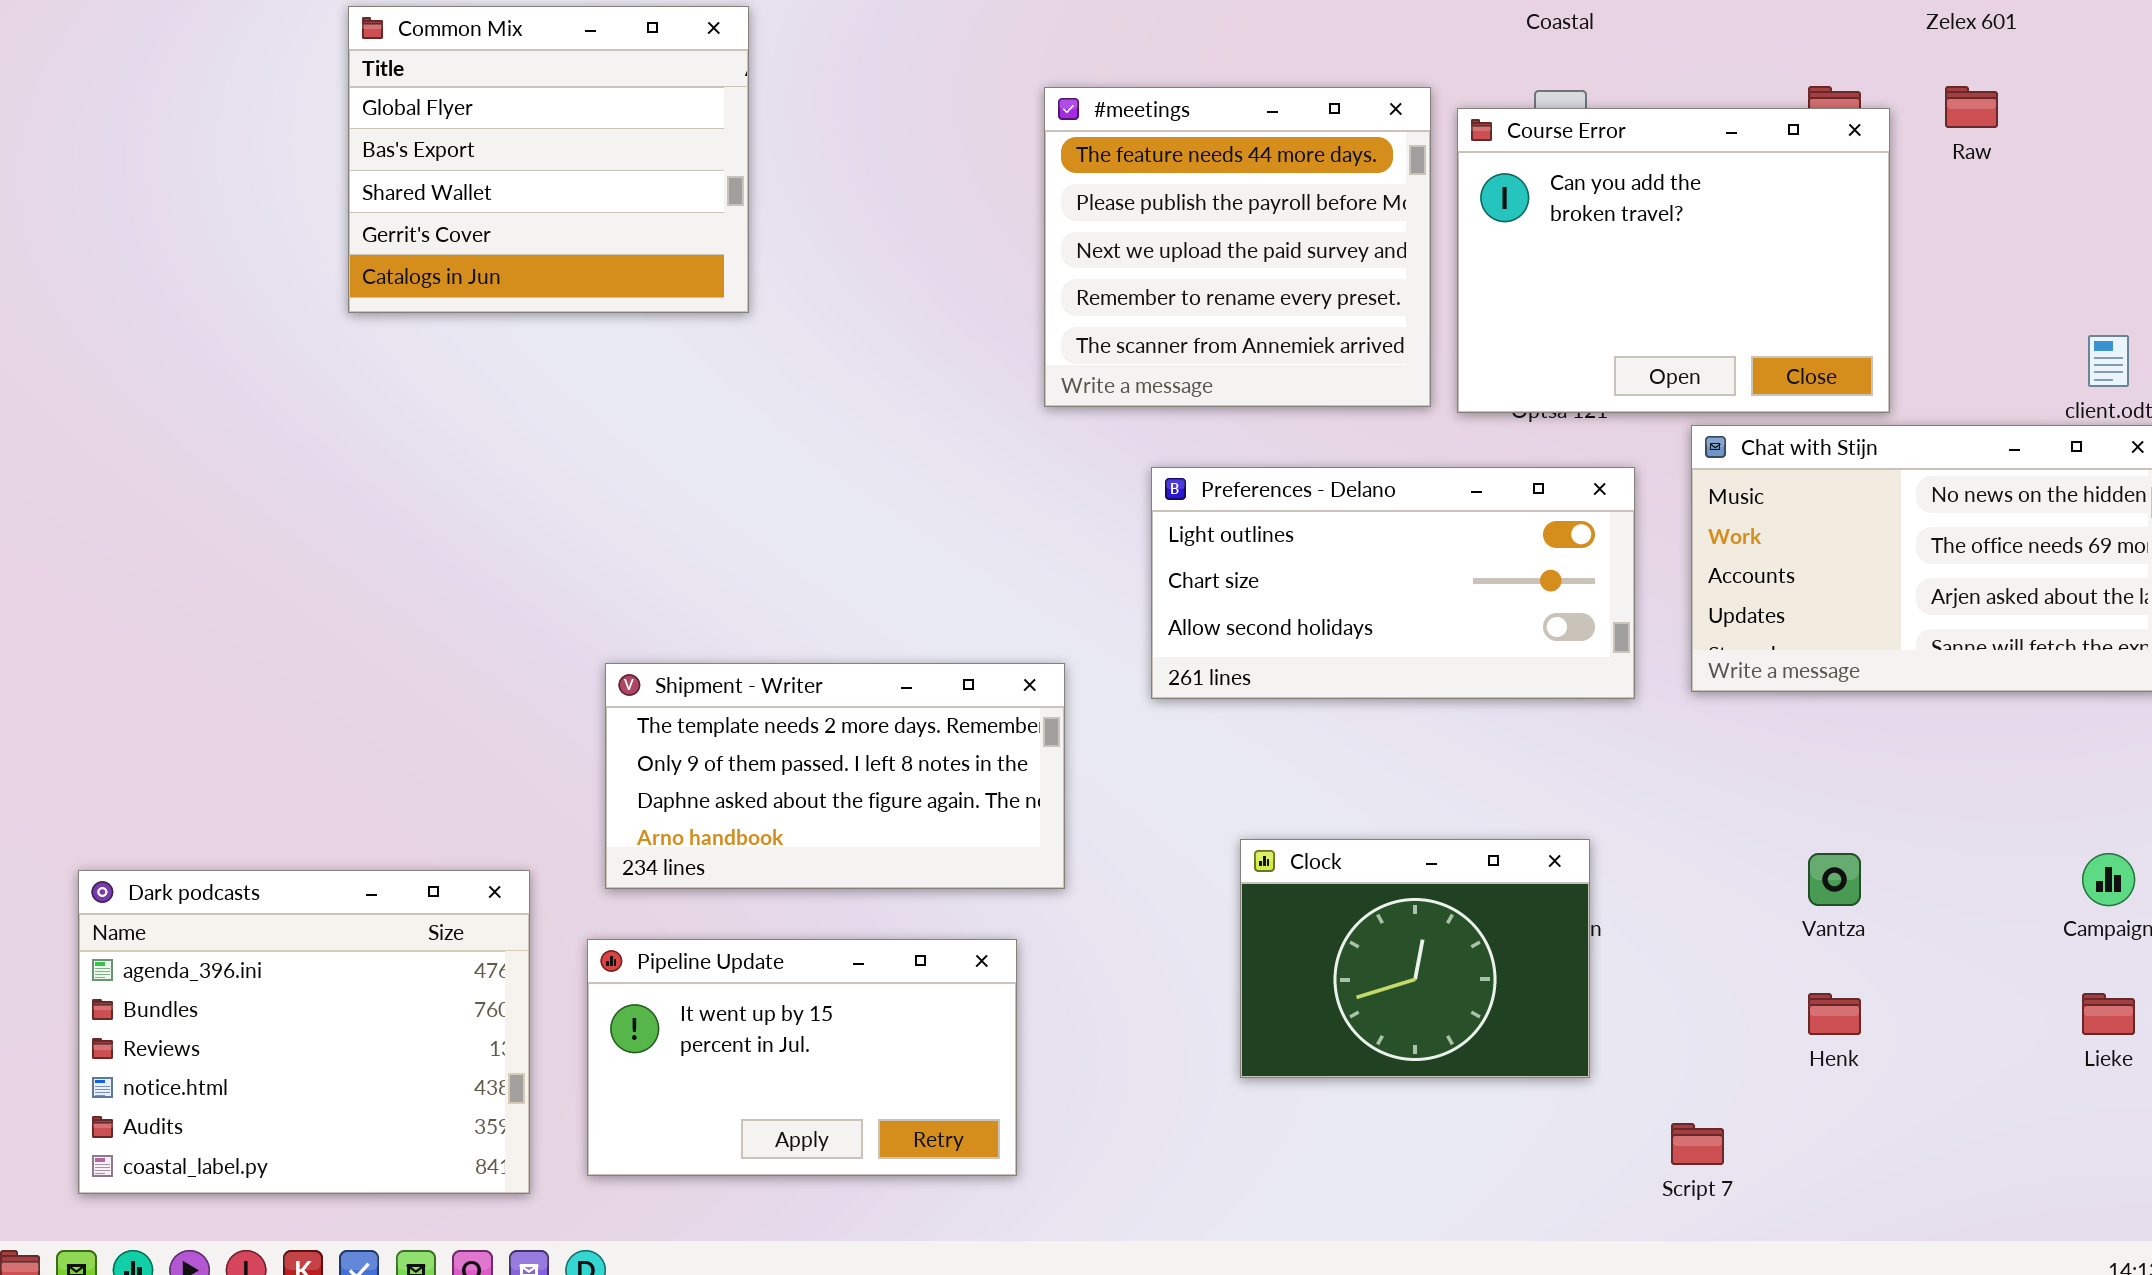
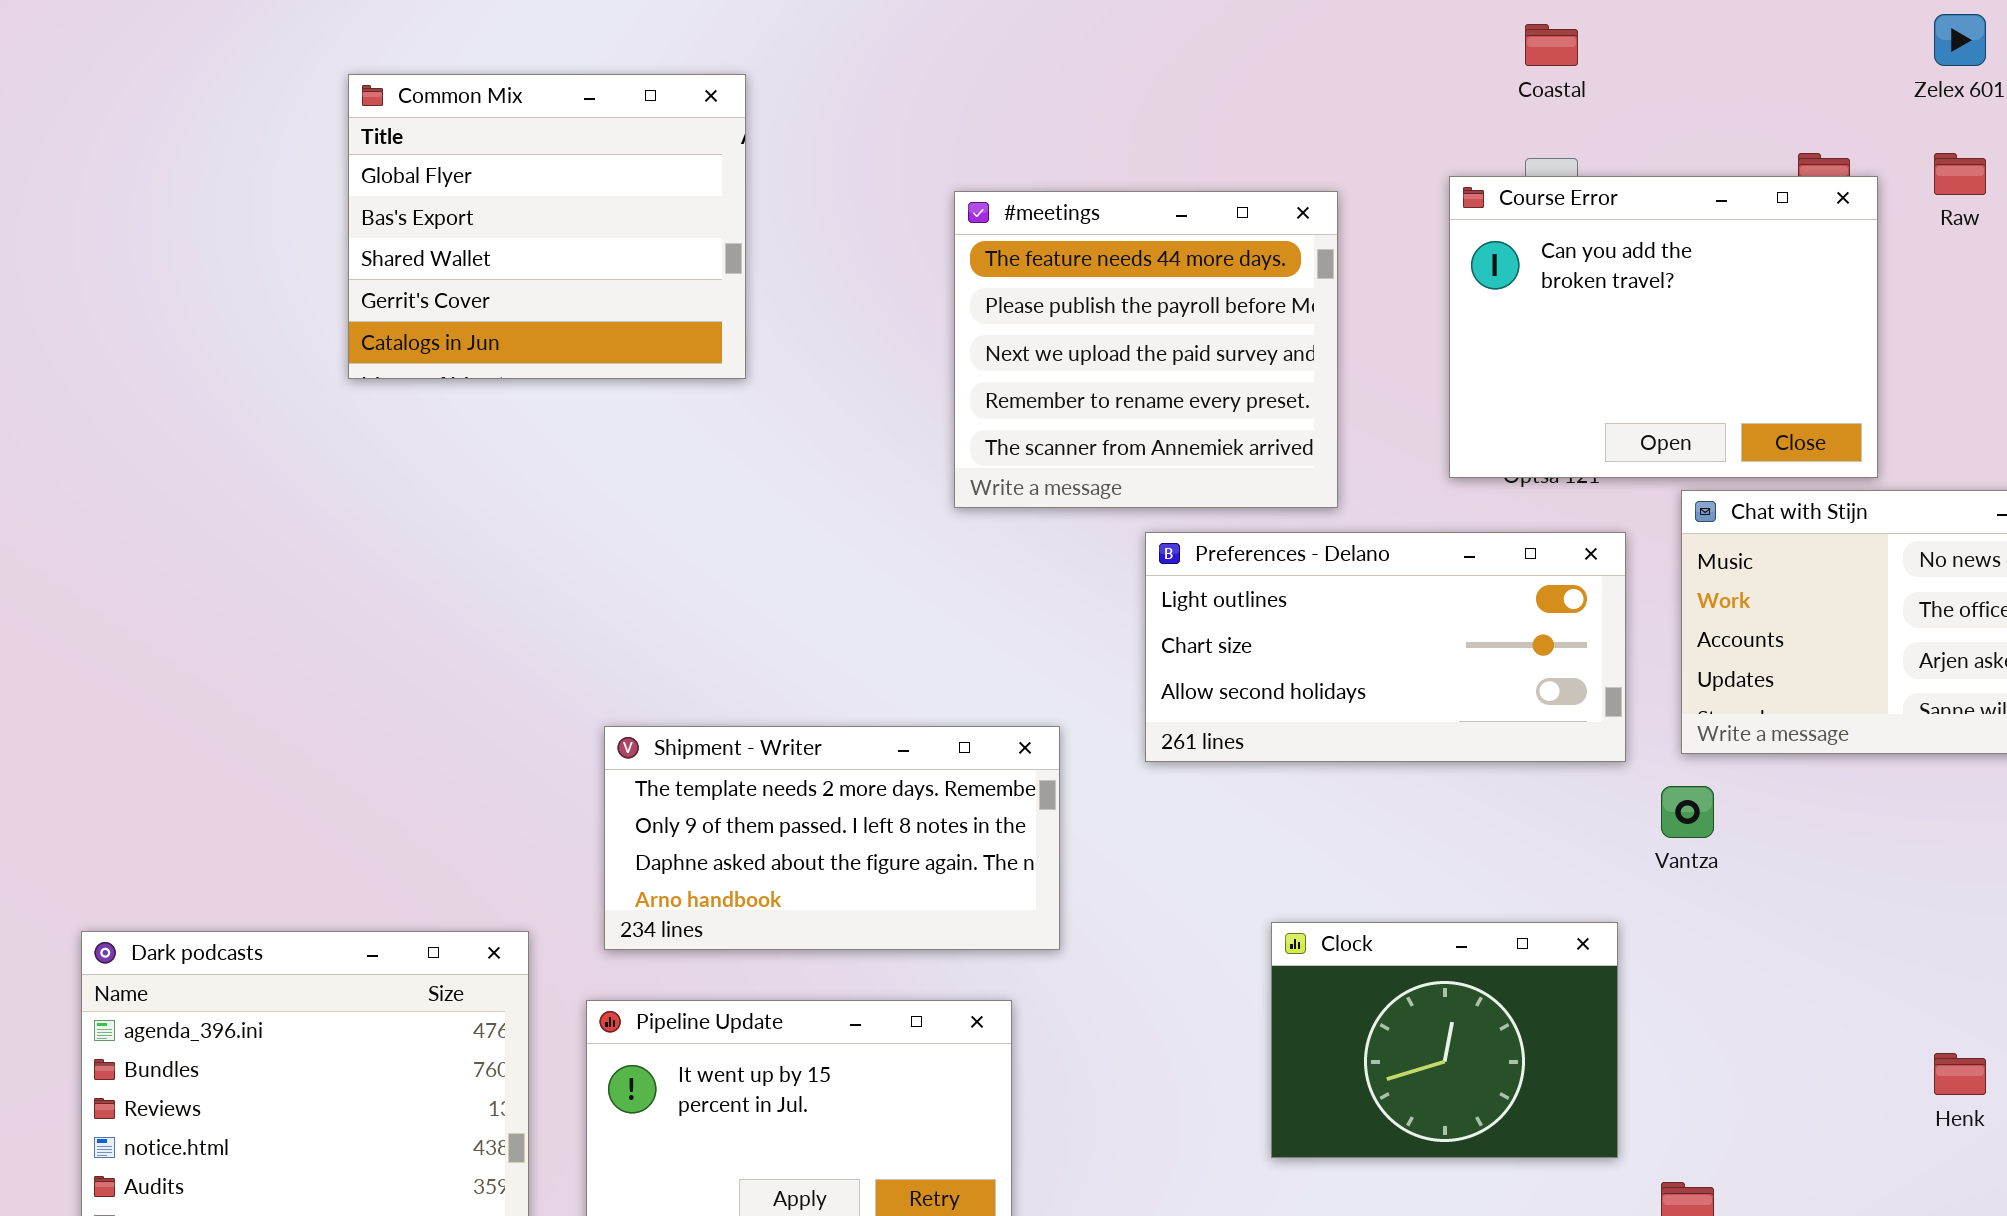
#meetings: [1044,87,1431,407] -> [954,191,1338,508], moved
Clock: [1240,839,1590,1078] -> [1271,922,1618,1158], moved
Vantza: [1808,853,1861,906] -> [1661,786,1714,838], moved
Henk: [1808,993,1861,1035] -> [1934,1053,1986,1095], moved

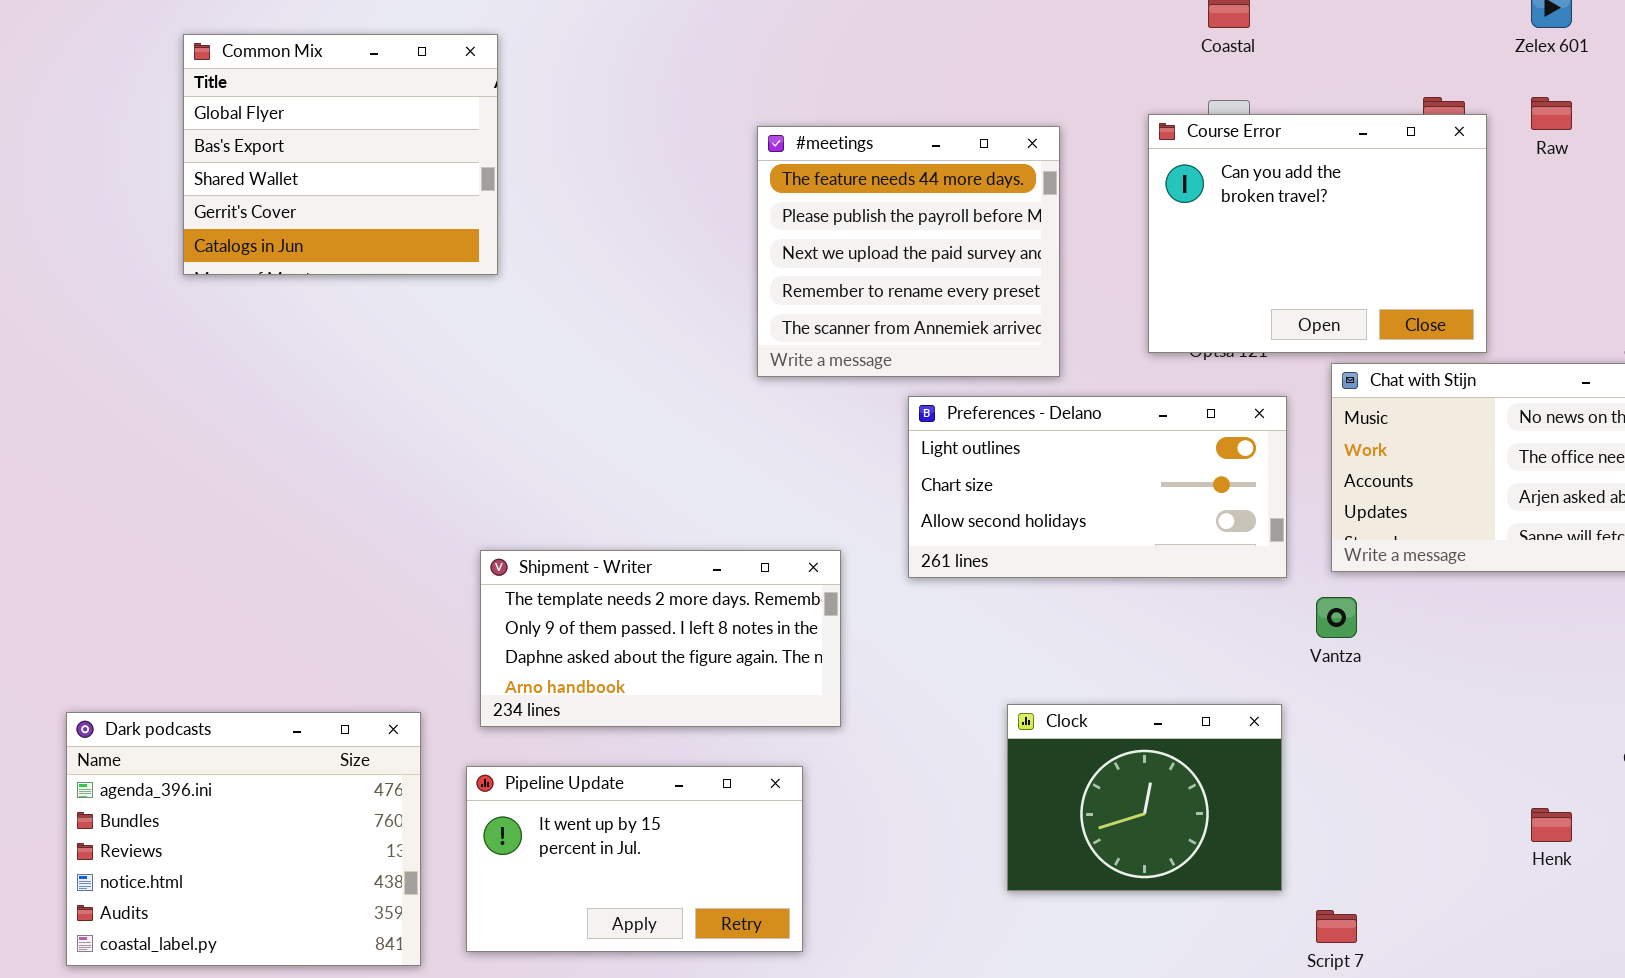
Common Mix: [348,74,746,379] -> [183,34,498,275], moved

